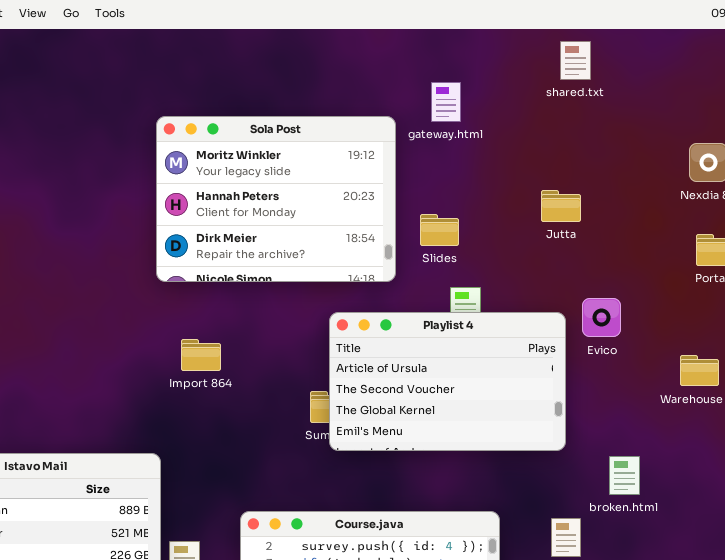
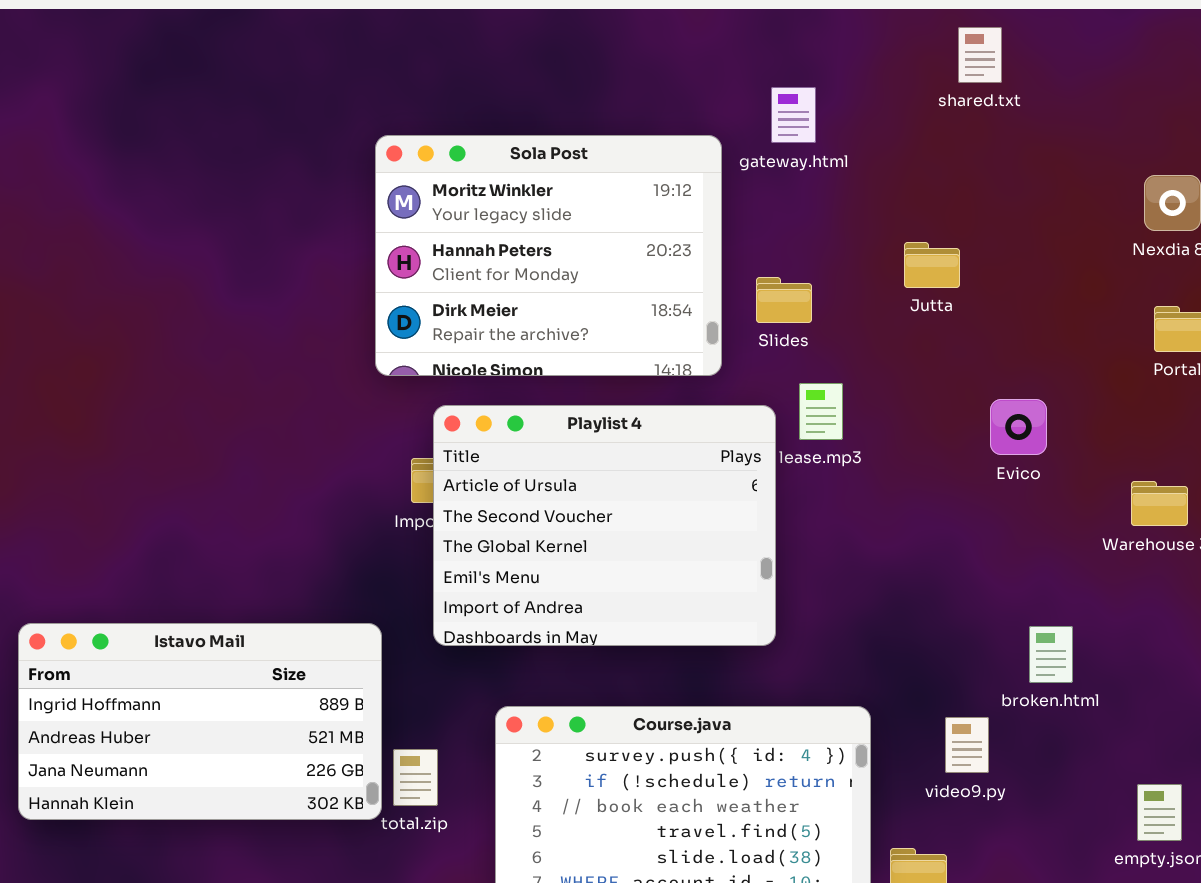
Jutta: [541,190,581,222] -> [904,242,960,288], moved
Playlist 4: [329,312,566,451] -> [433,405,776,646], moved, resized

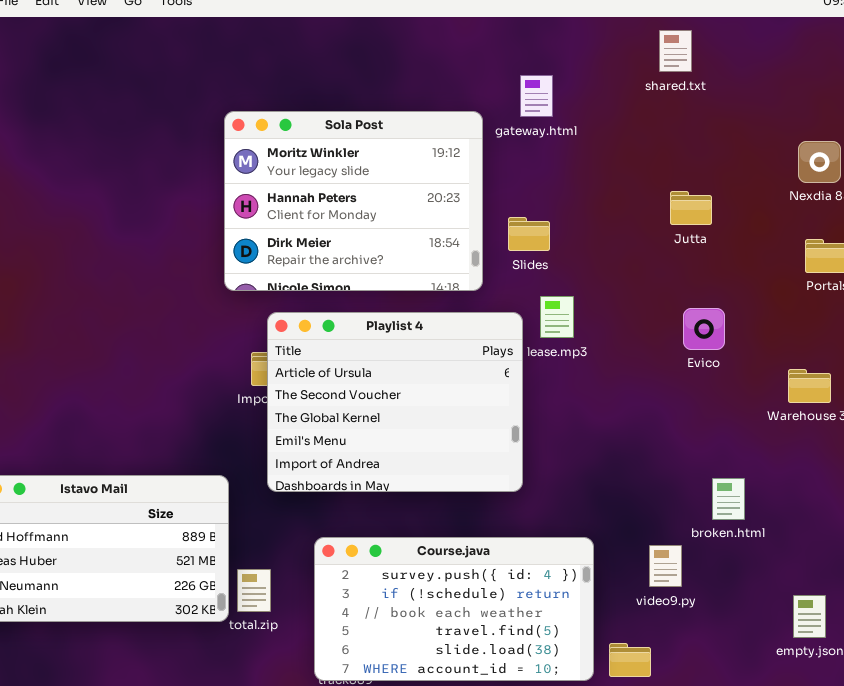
Jutta: [904,242,960,288] -> [670,191,712,225], moved

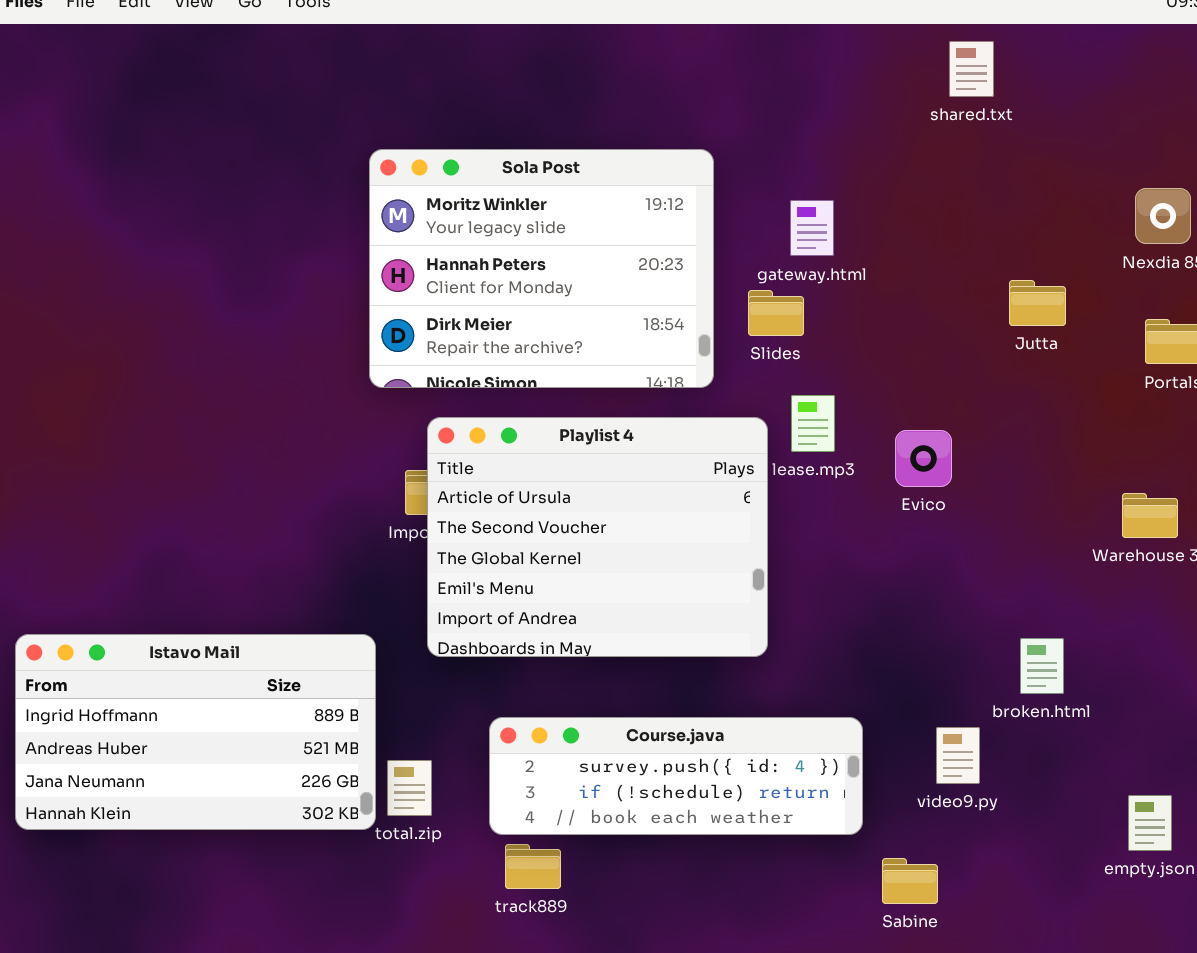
gateway.html: [520,75,553,117] -> [790,200,834,256], moved
Jutta: [670,191,712,225] -> [1009,280,1066,326], moved
Evico: [683,308,725,350] -> [895,430,952,487], moved
Course.java: [314,537,594,681] -> [489,717,863,835], resized

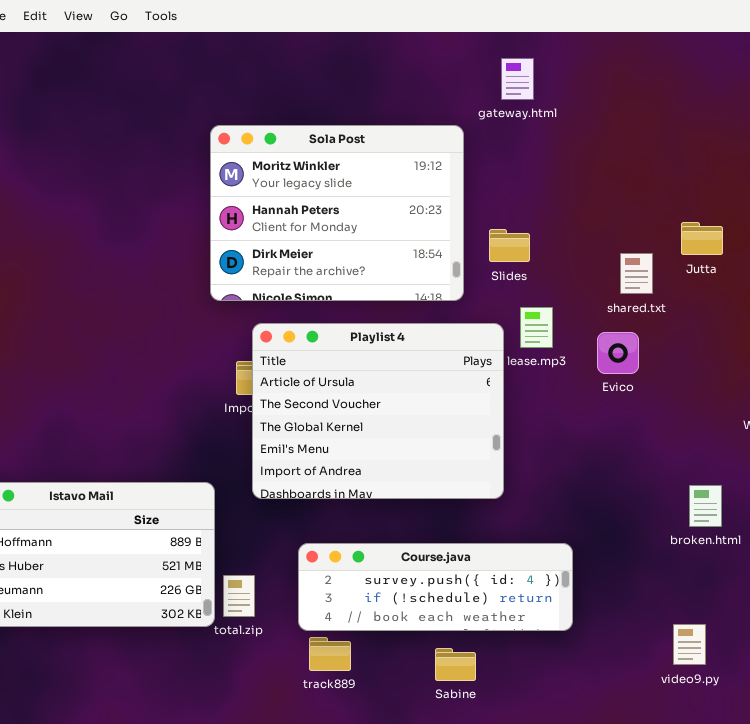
shared.txt: [949,41,994,97] -> [620,253,653,294], moved
gateway.html: [790,200,834,256] -> [501,58,534,100], moved
video9.py: [936,727,980,784] -> [673,624,706,665], moved
Sabine: [882,858,938,904] -> [435,648,476,681], moved

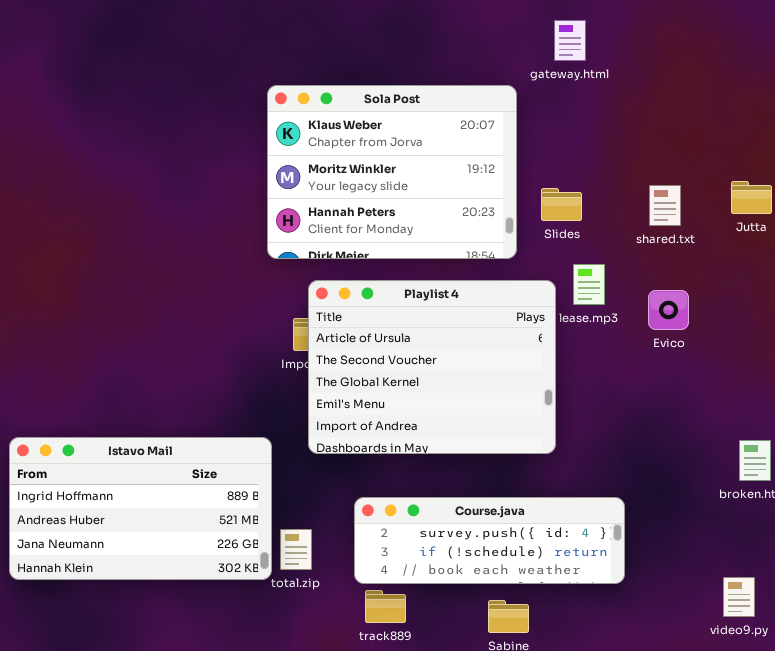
Sola Post: [210,125,464,301] -> [267,85,517,259], scrolled up 1 row
shared.txt: [620,253,653,294] -> [649,185,681,226], moved

